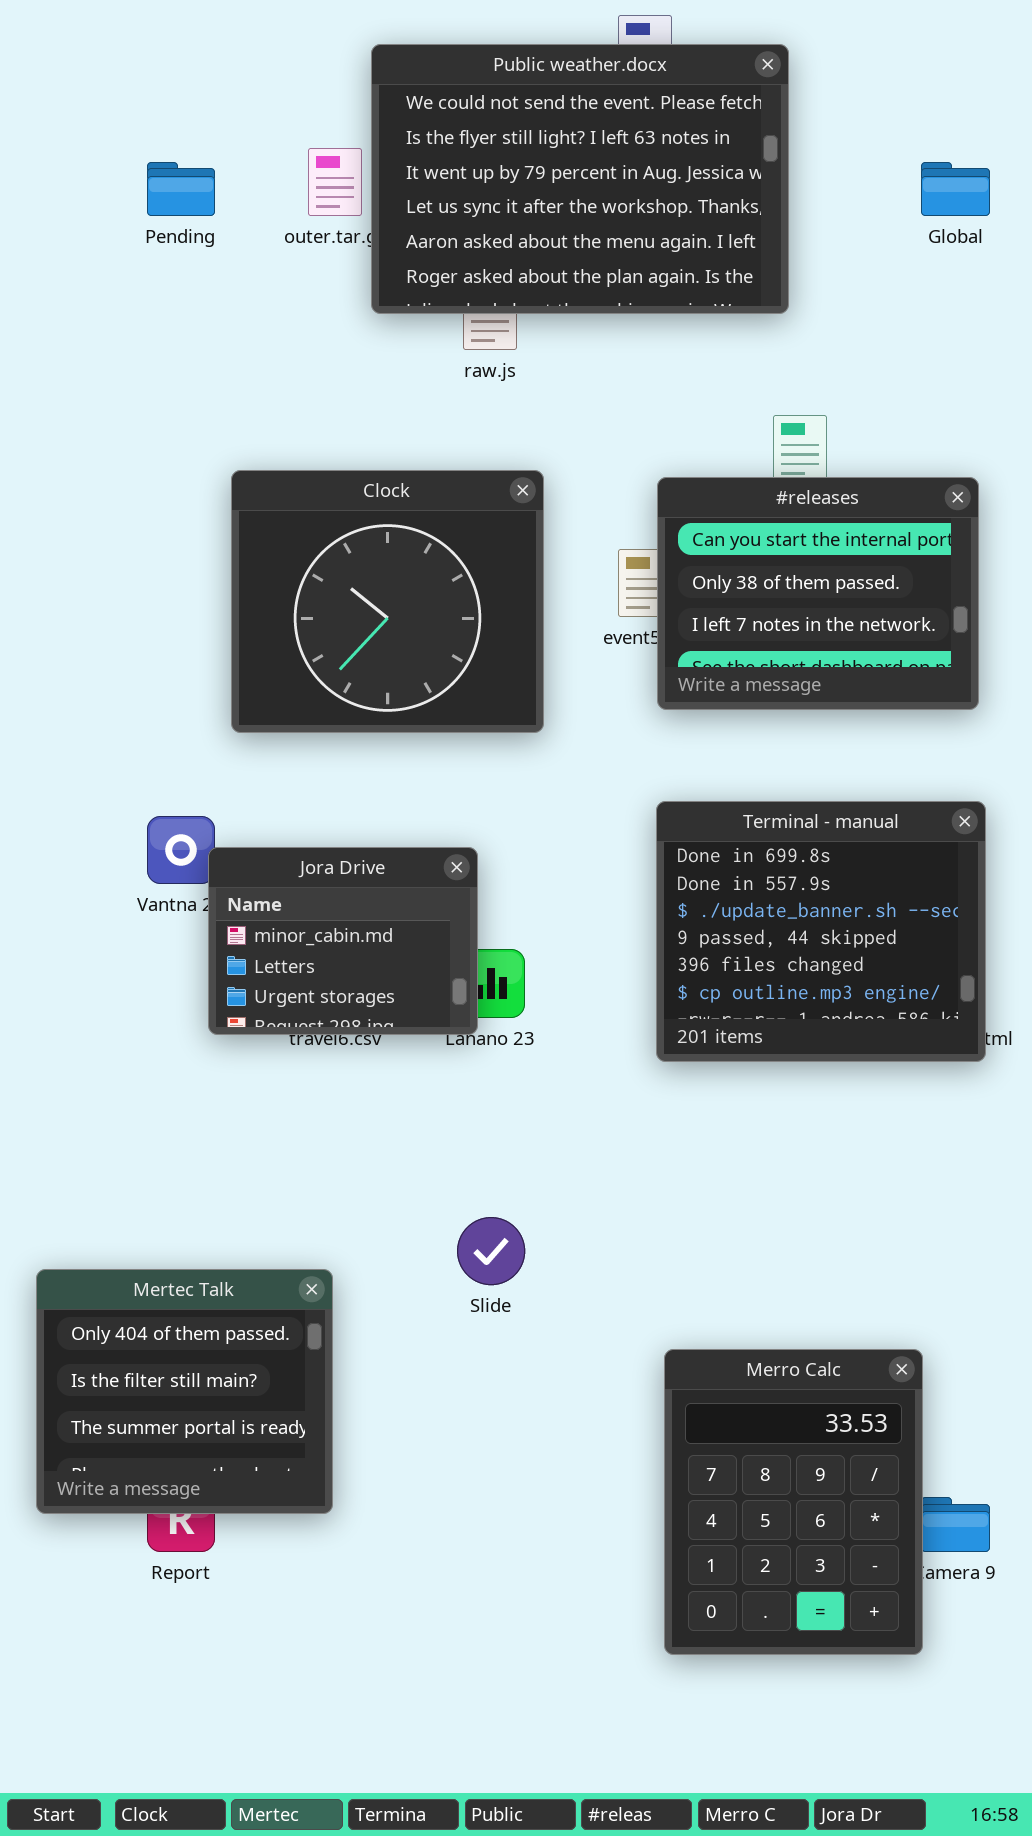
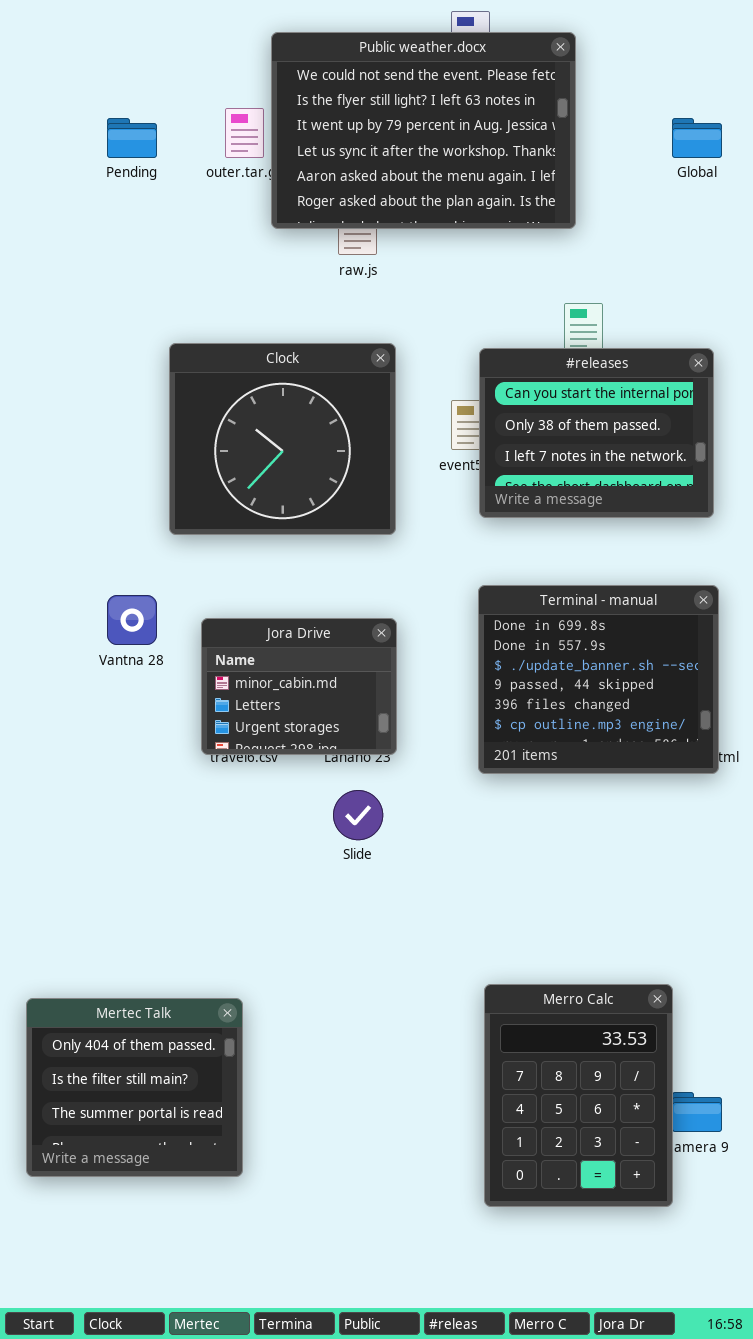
Jora Drive: [208,847,478,1035] -> [201,618,397,755], moved
Slide: [457,1217,525,1285] -> [333,790,383,840], moved
Mertec Talk: [36,1269,333,1514] -> [26,998,243,1177], moved

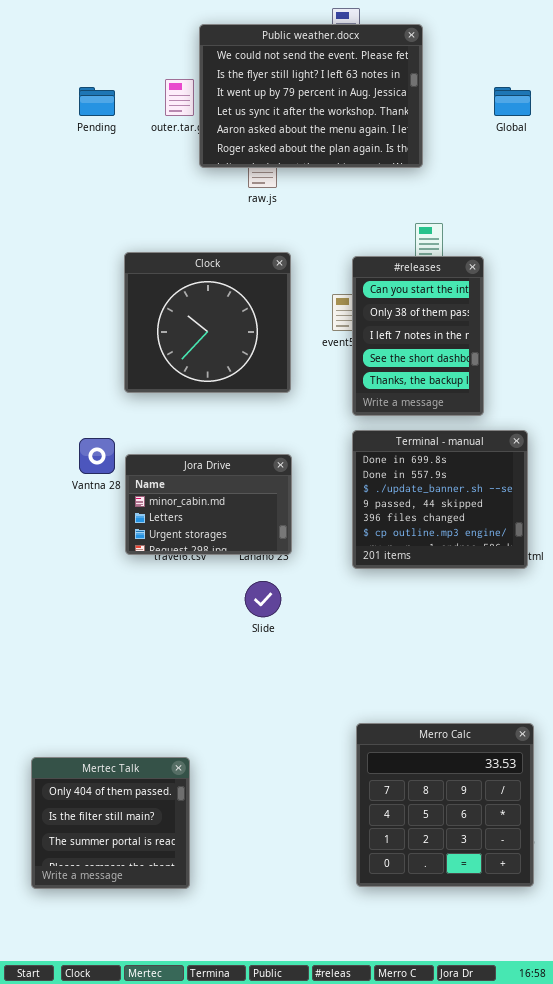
#releases: [479,348,714,518] -> [352,256,484,416], resized
Jora Drive: [201,618,397,755] -> [125,454,292,555], resized
Merro Calc: [484,984,673,1207] -> [356,723,534,887], resized
Mertec Talk: [26,998,243,1177] -> [31,757,190,889], moved

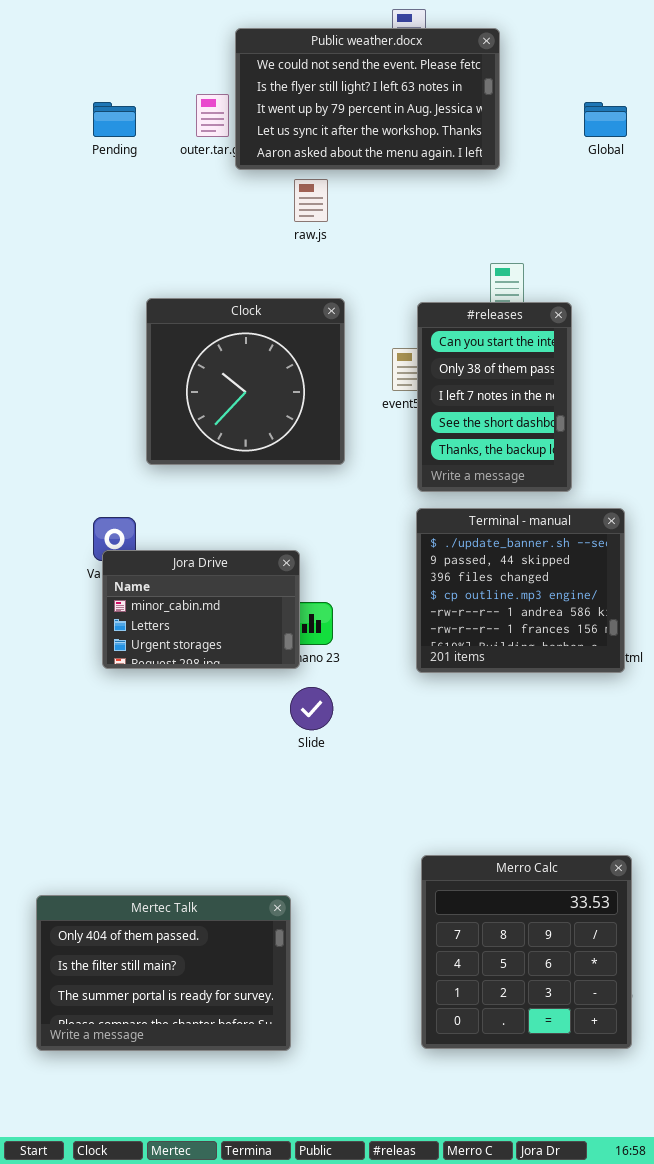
Public weather.docx: [199,24,423,168] -> [235,28,500,170], resized
Terminal - manual: [352,430,528,569] -> [416,508,625,673], scrolled down 2 rows
Jora Drive: [125,454,292,555] -> [102,550,300,669], moved
Mertec Talk: [31,757,190,889] -> [36,895,291,1051], resized

